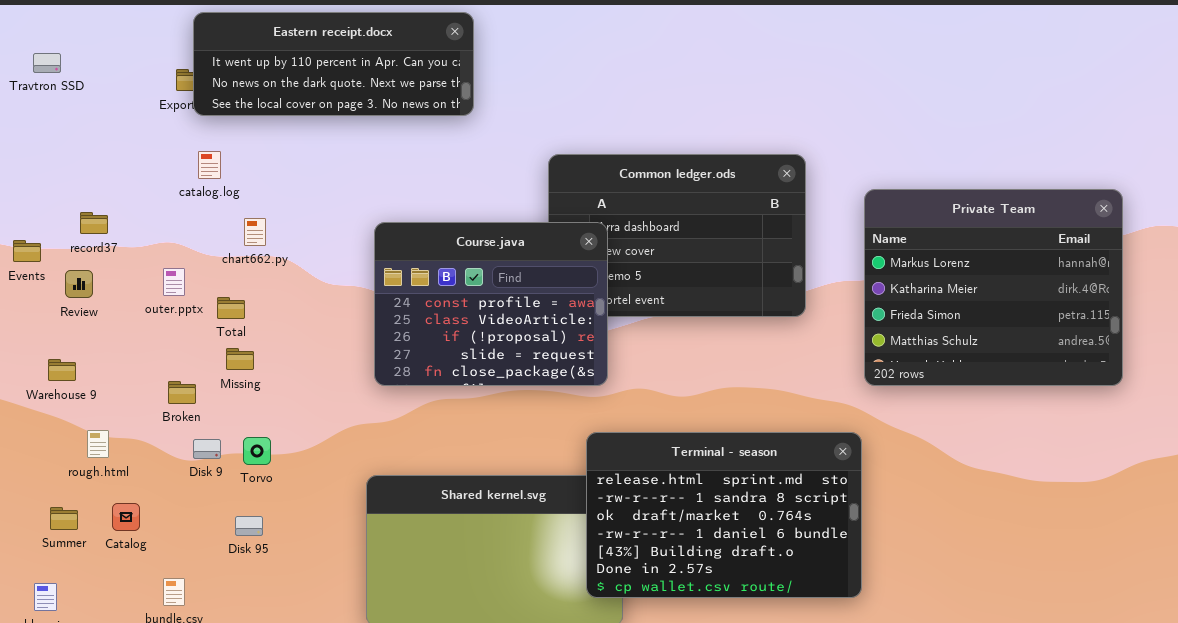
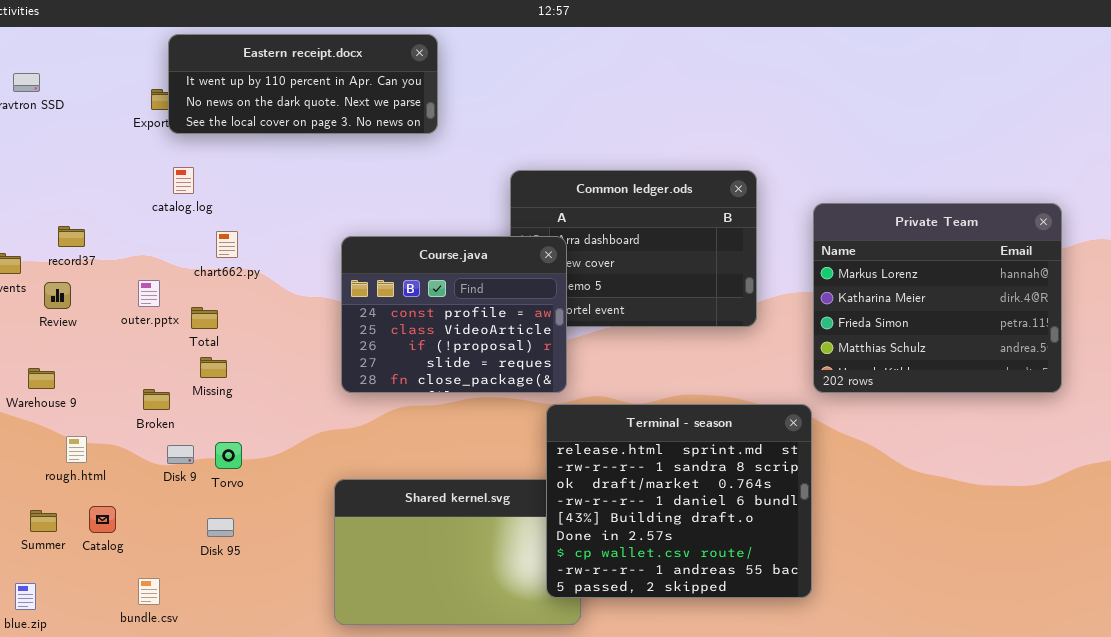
Terminal - season: [586,432,862,598] -> [546,404,812,598], resized

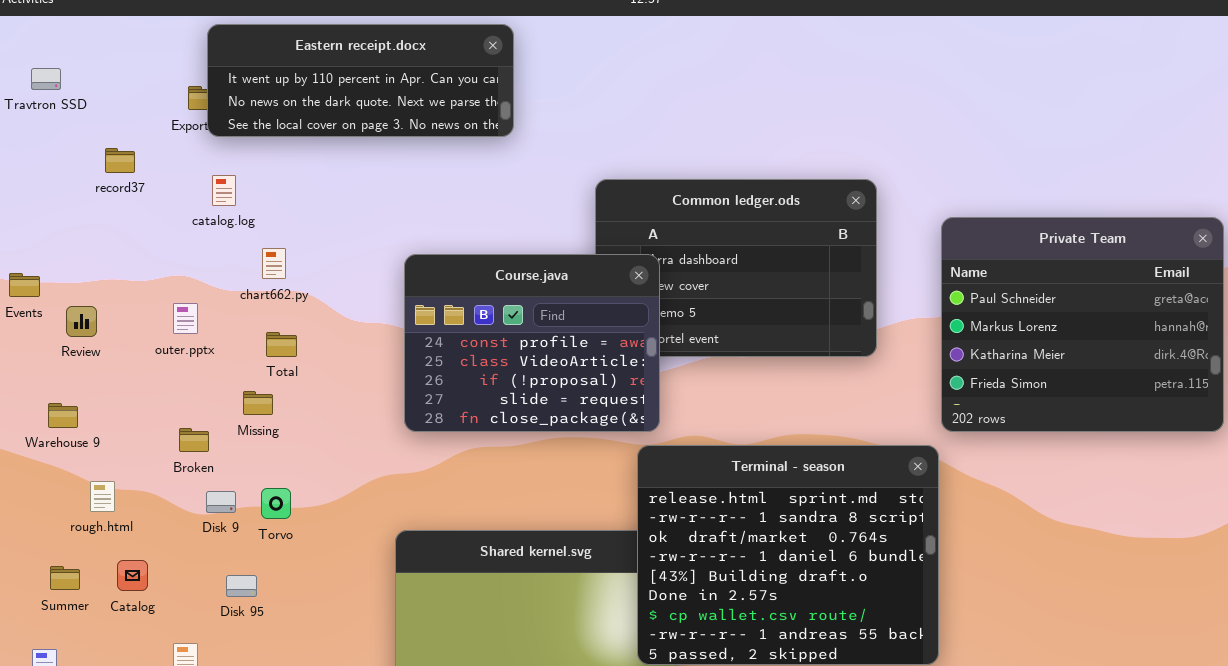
Private Team: [813,203,1062,393] -> [941,217,1224,432], scrolled up 1 row
record37: [58,226,85,247] -> [105,148,135,173], moved
Total: [191,307,218,329] -> [266,332,297,357], moved
Disk 95: [207,518,234,537] -> [226,575,257,597], moved

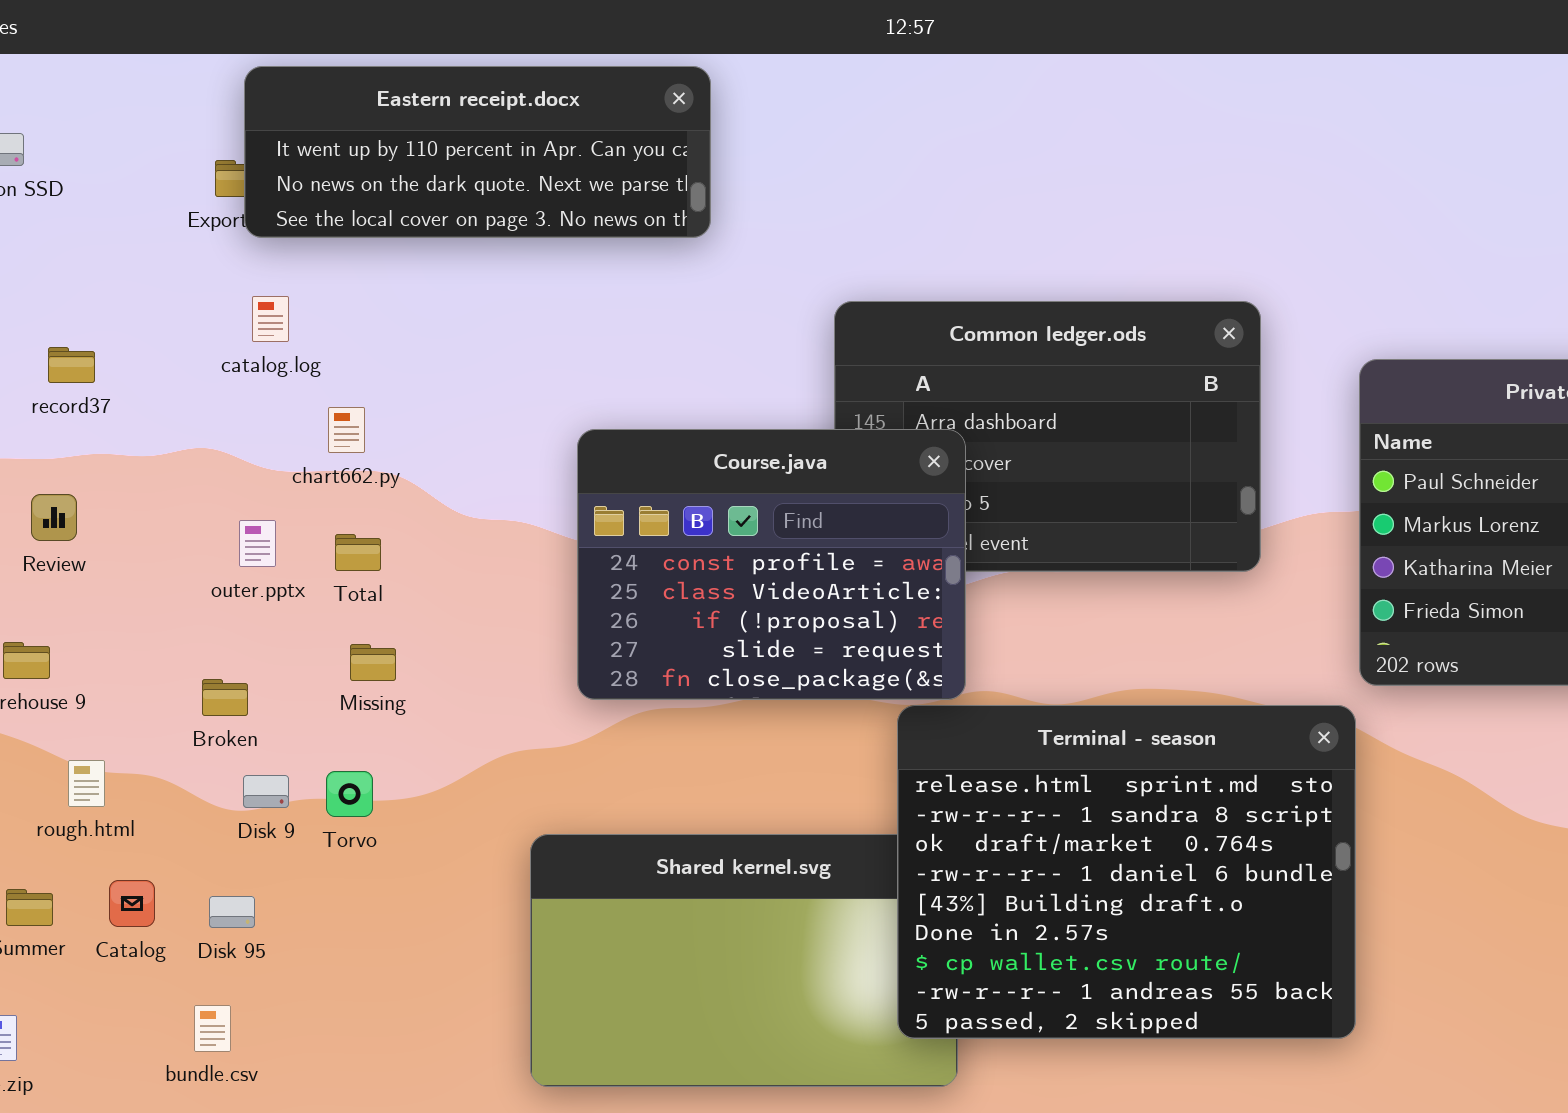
record37: [105,148,135,173] -> [48,347,95,383], moved
Course.java: [404,254,660,432] -> [577,429,966,700], moved
outer.pptx: [173,303,198,334] -> [239,520,276,567], moved
Missing: [243,391,273,415] -> [350,644,396,681], moved
Disk 95: [226,575,257,597] -> [209,896,255,928], moved

